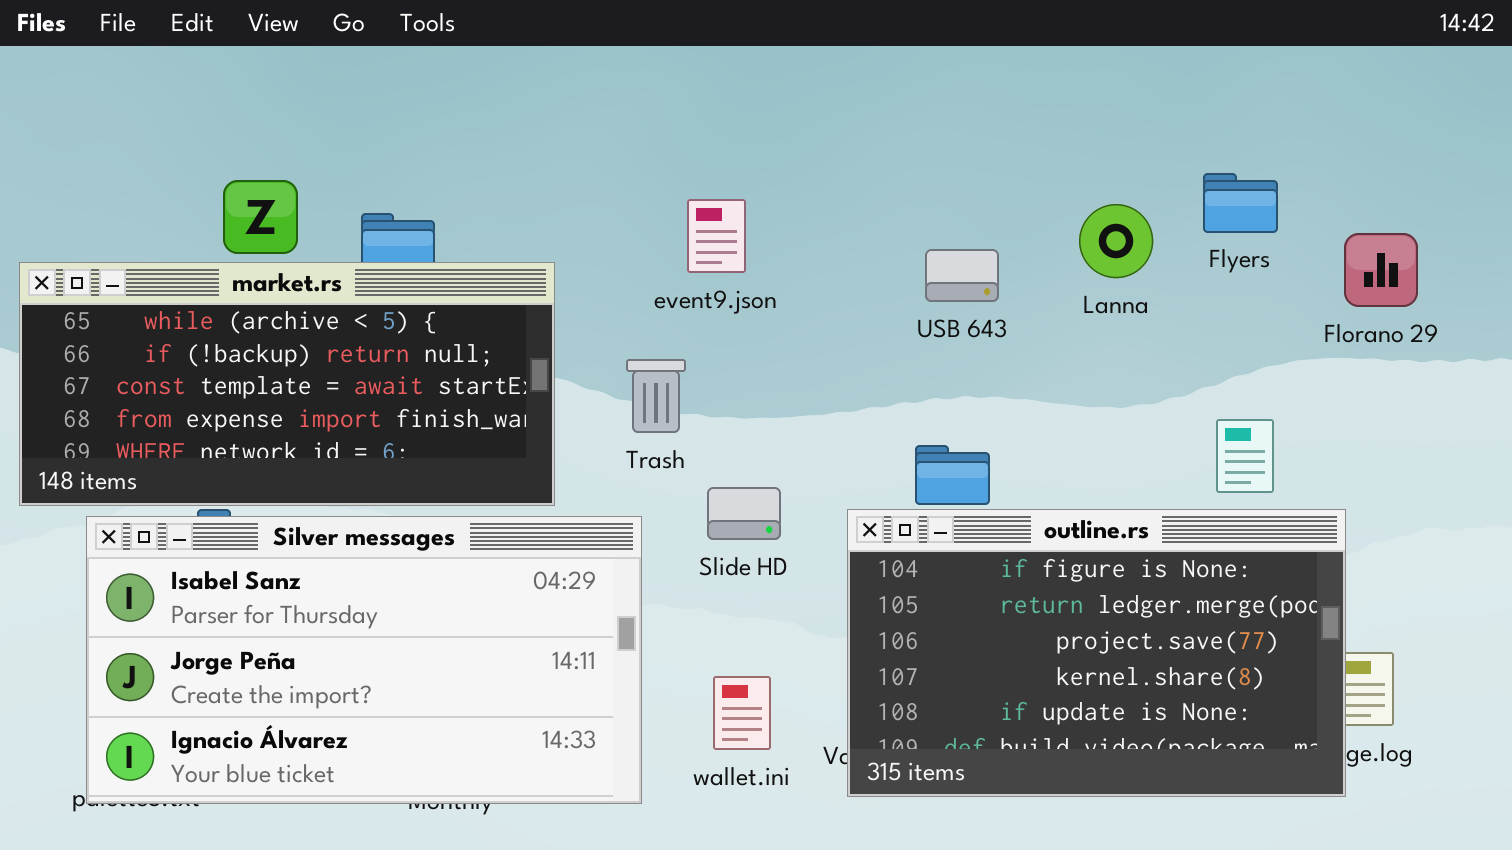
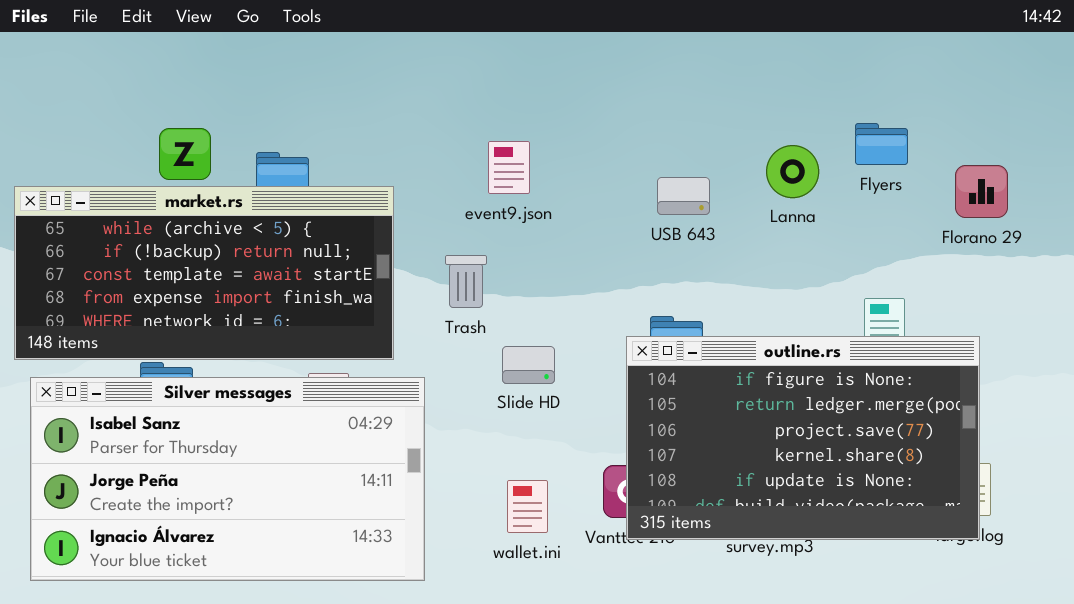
outline.rs: [847,509,1346,797] -> [626,336,980,540], moved
Silver messages: [86,516,642,804] -> [30,377,425,581], moved

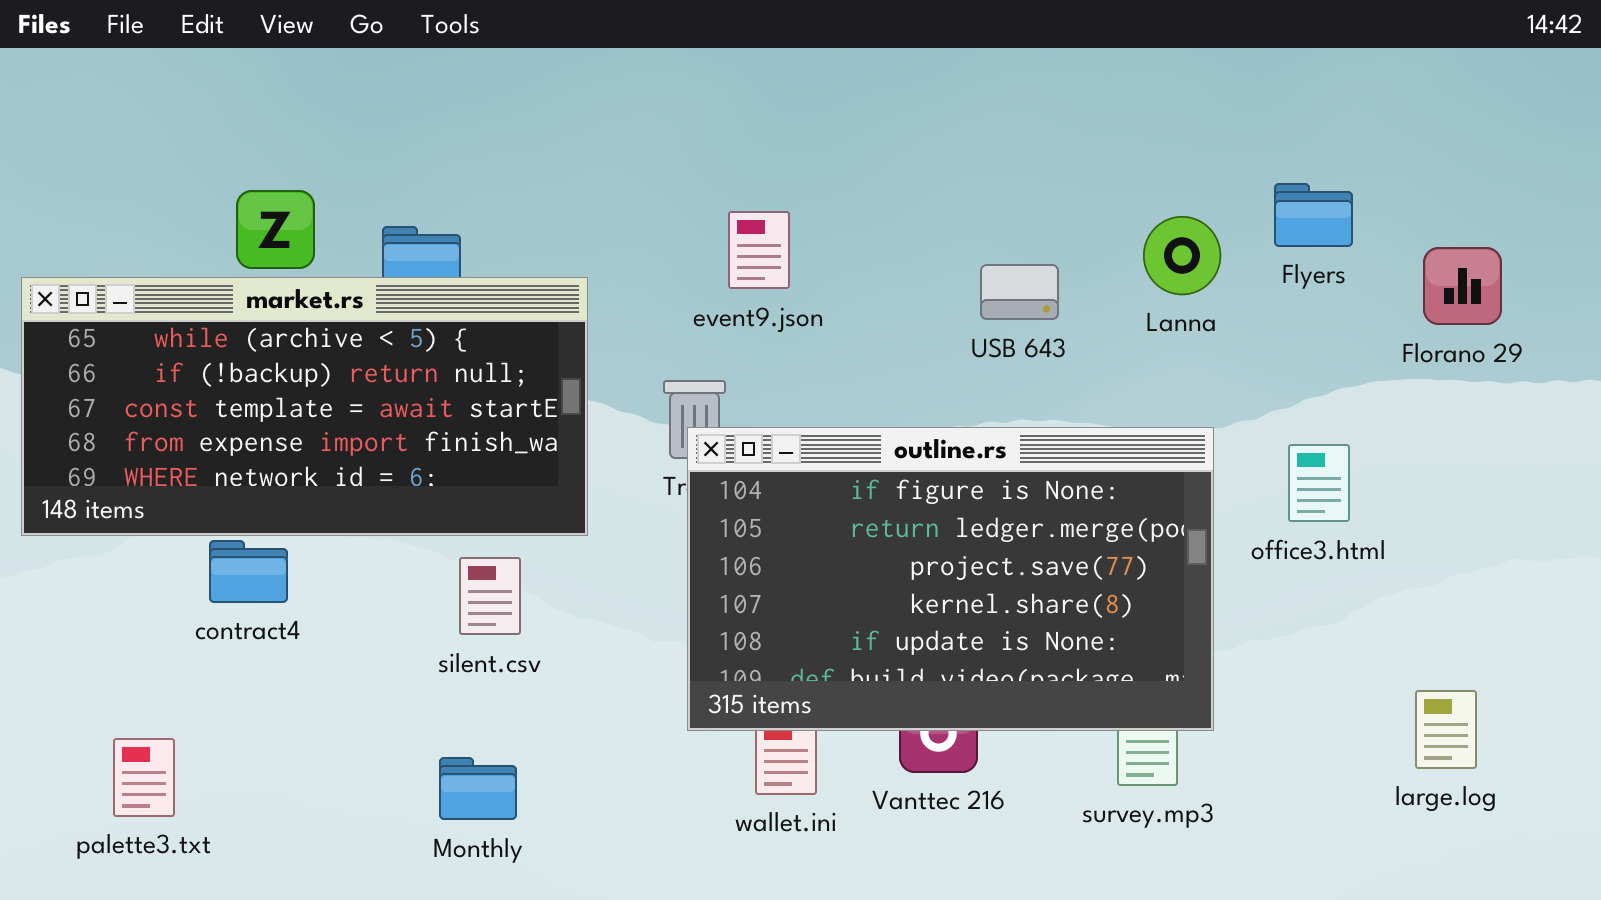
outline.rs: [626,336,980,540] -> [687,427,1214,731], moved
Silver messages: [30,377,425,581] -> none, closed

